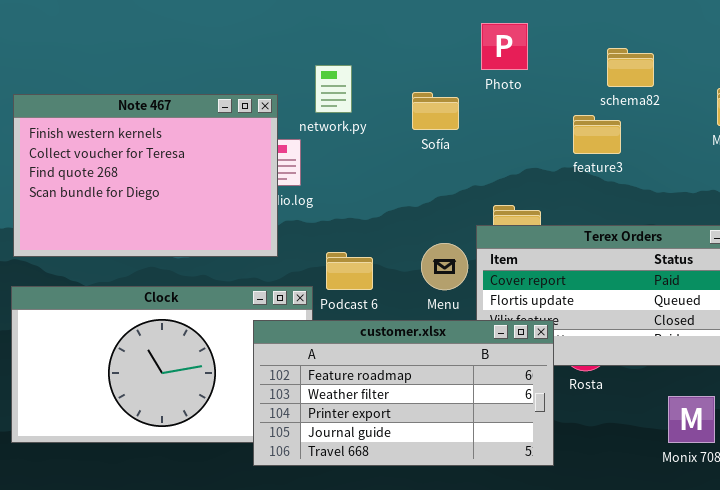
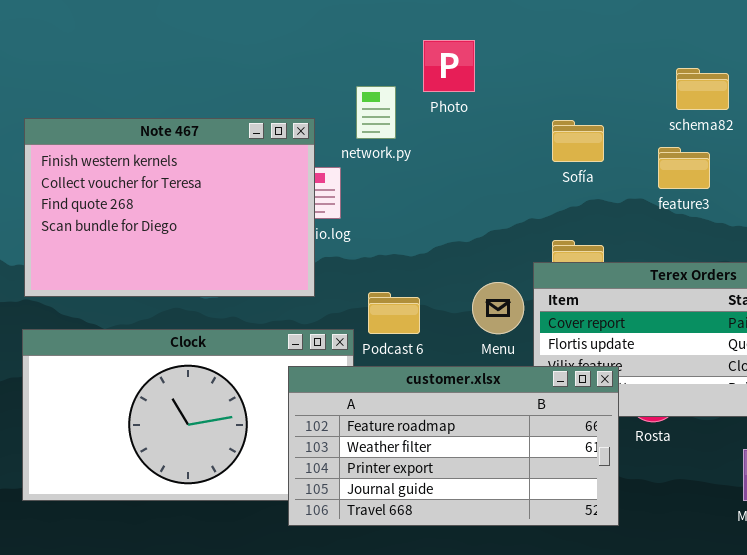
Photo: [481,23,528,70] -> [423,40,475,92], moved
Sofía: [412,92,459,130] -> [552,120,604,162], moved
feature3: [573,115,621,154] -> [658,147,710,189], moved

